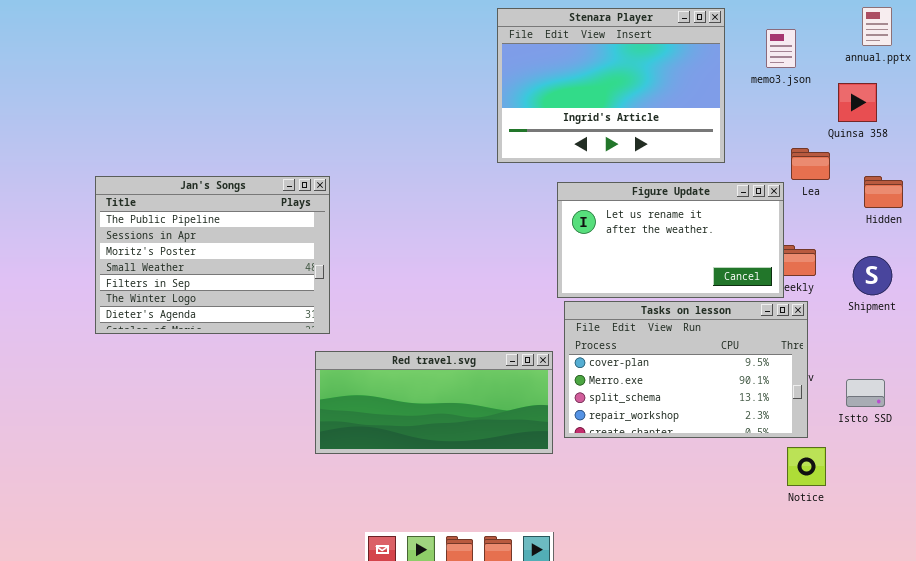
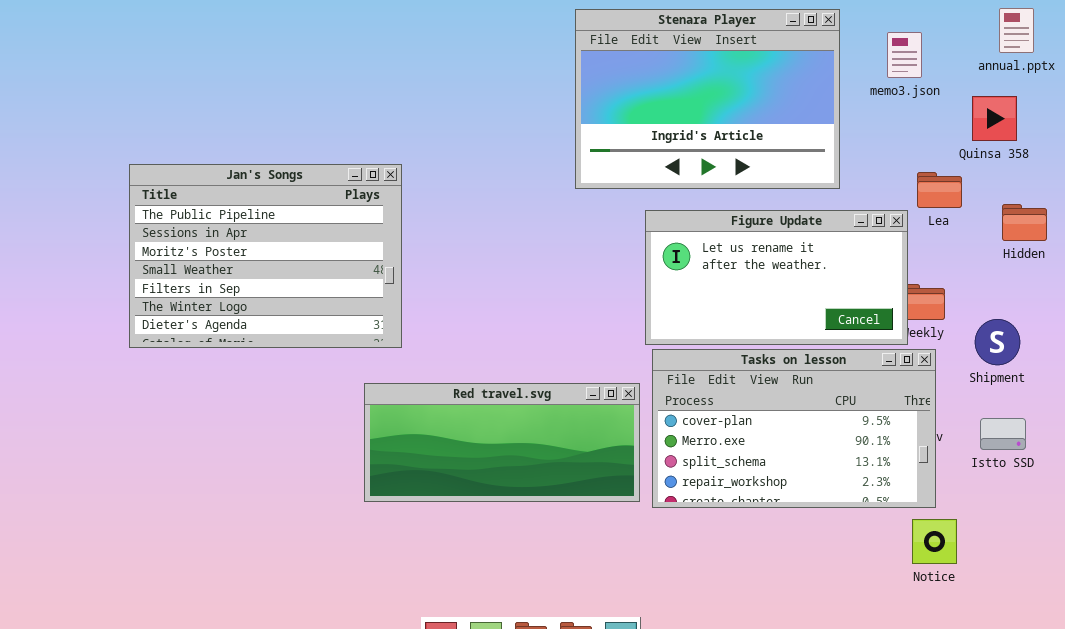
Jan's Songs: [95,176,330,334] -> [129,164,402,348], moved
Shipment: [853,256,892,295] -> [975,319,1020,365], moved
Red travel.svg: [315,351,553,454] -> [364,383,640,502], moved
Istto SSD: [846,379,885,407] -> [980,418,1026,450], moved

